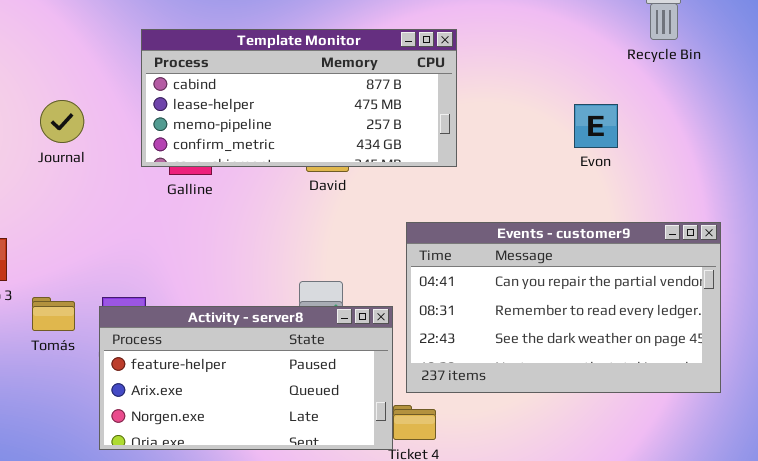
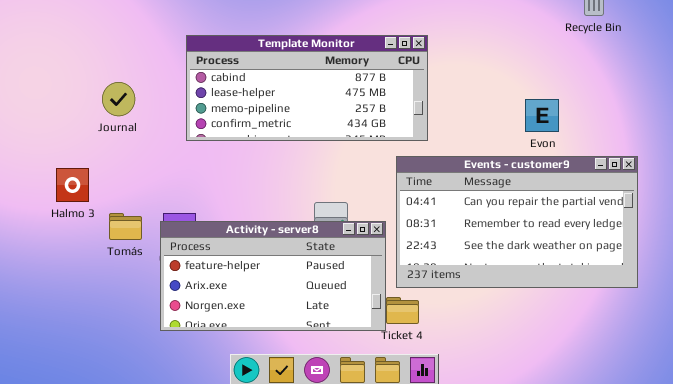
Template Monitor: [141,29,457,167] -> [186,35,428,141], moved
Journal: [40,100,84,143] -> [102,82,135,116], moved
Evon: [574,104,618,148] -> [525,99,559,132], moved

